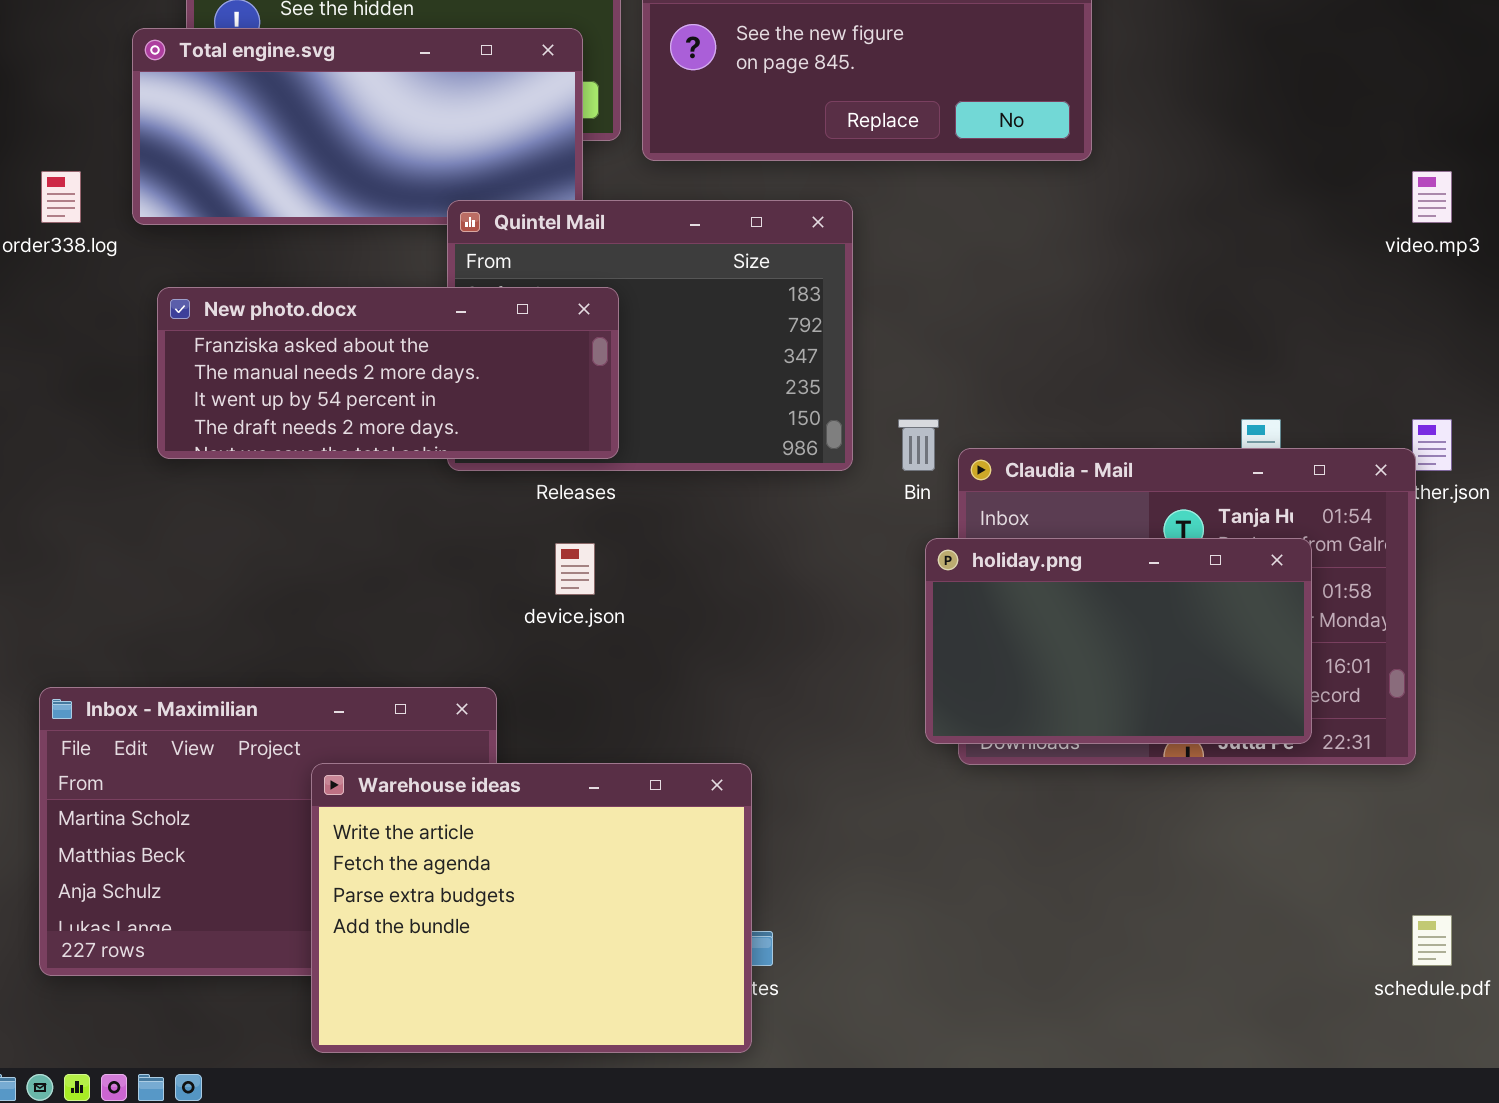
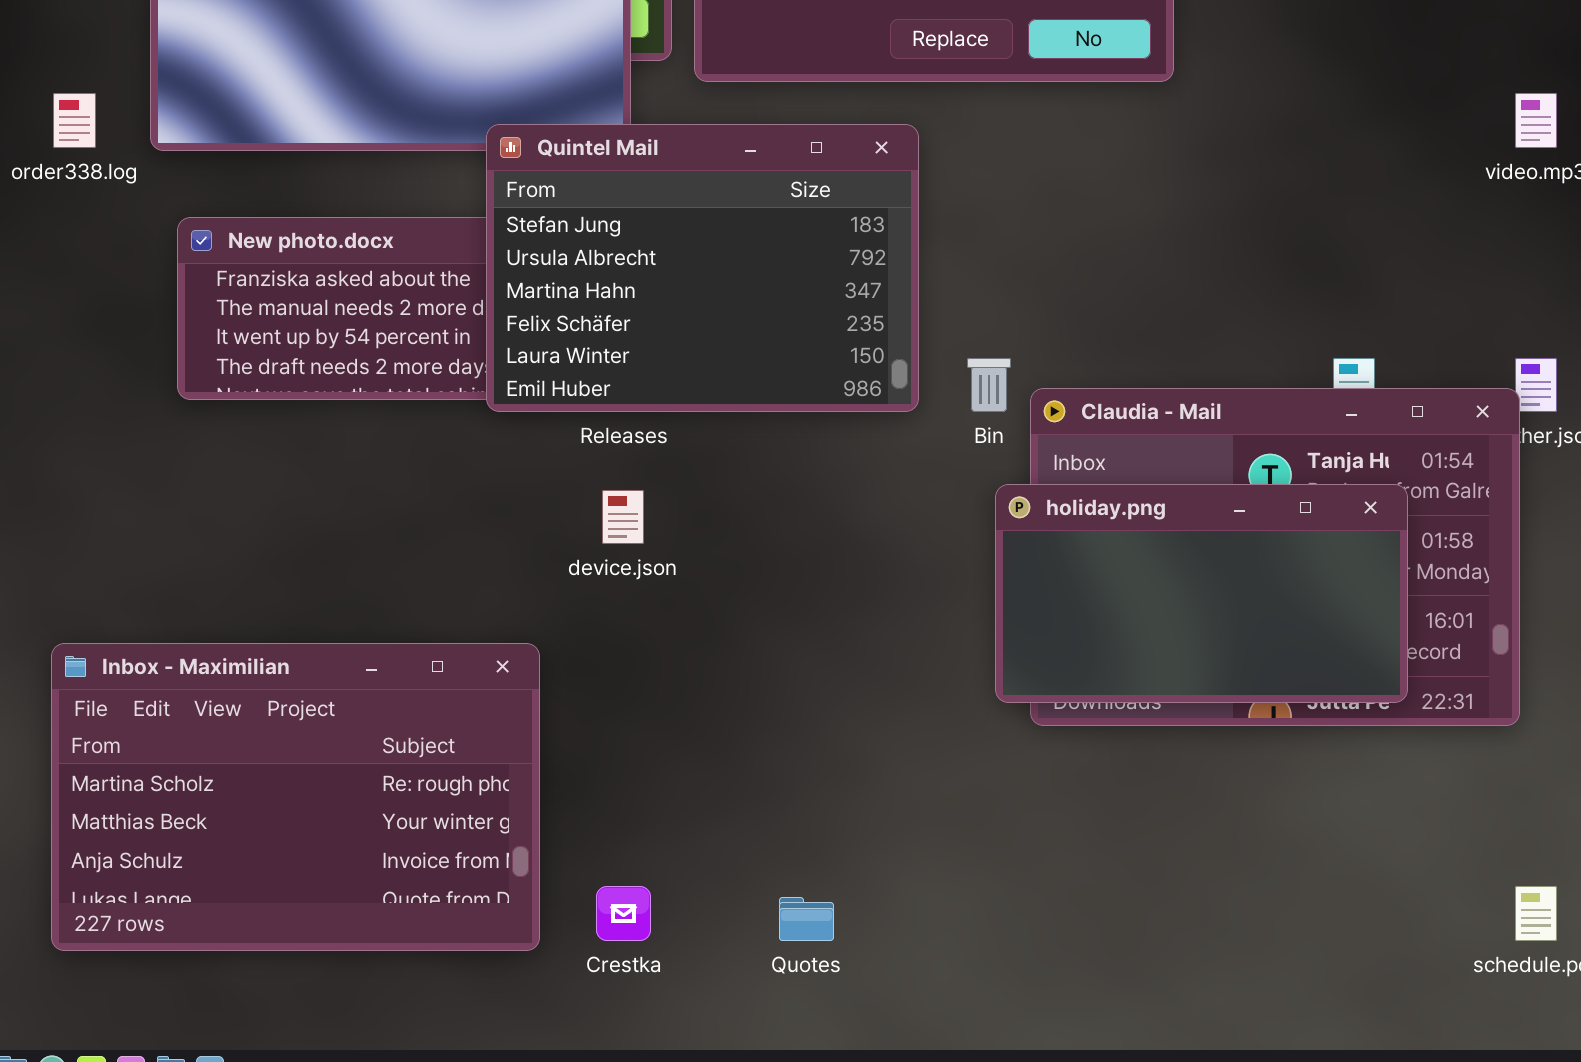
Quintel Mail: [447,200,853,471] -> [486,124,919,412], raised
Warehouse ideas: [311,763,752,1053] -> none, closed

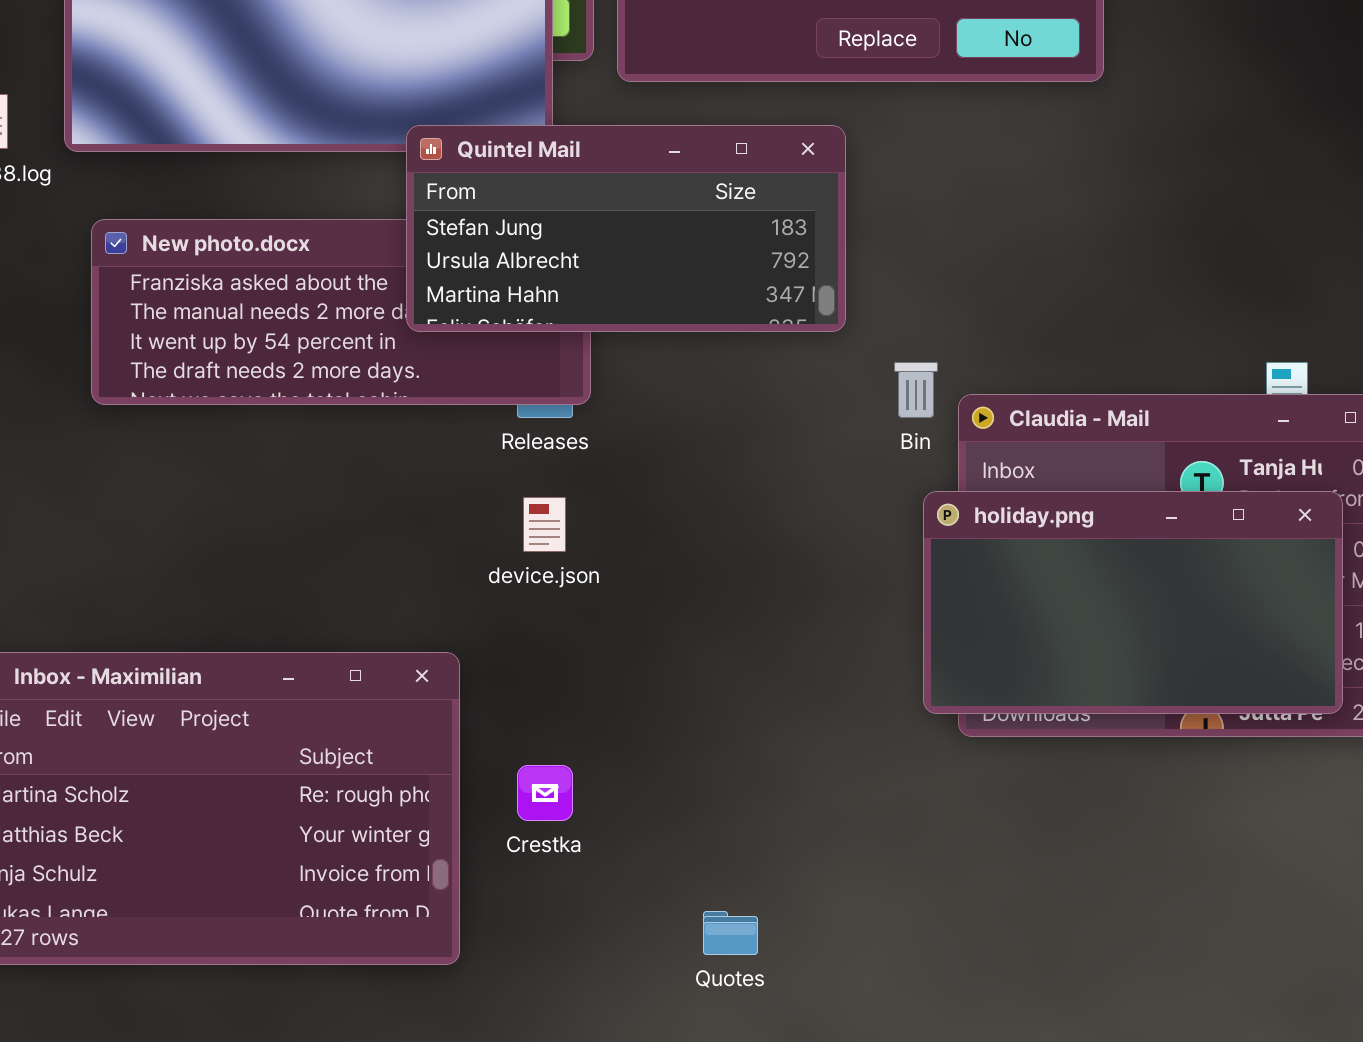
Quintel Mail: [486,124,919,412] -> [406,125,846,332], resized
Crestka: [596,886,651,941] -> [517,765,573,821], moved

